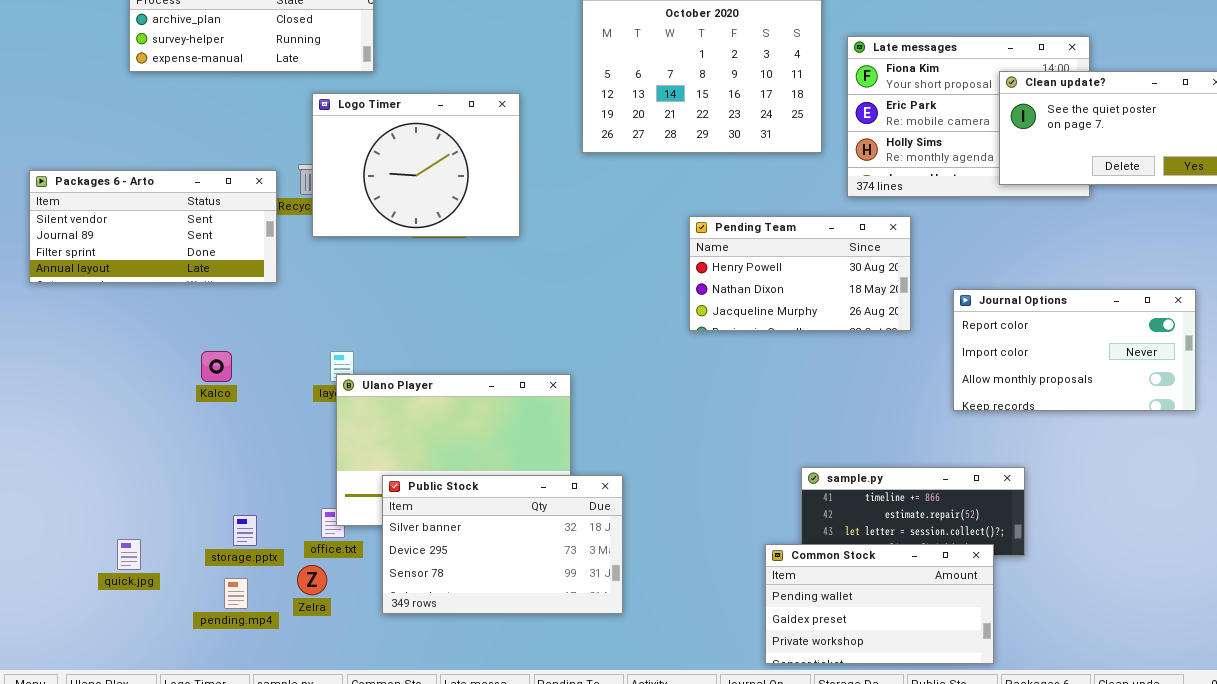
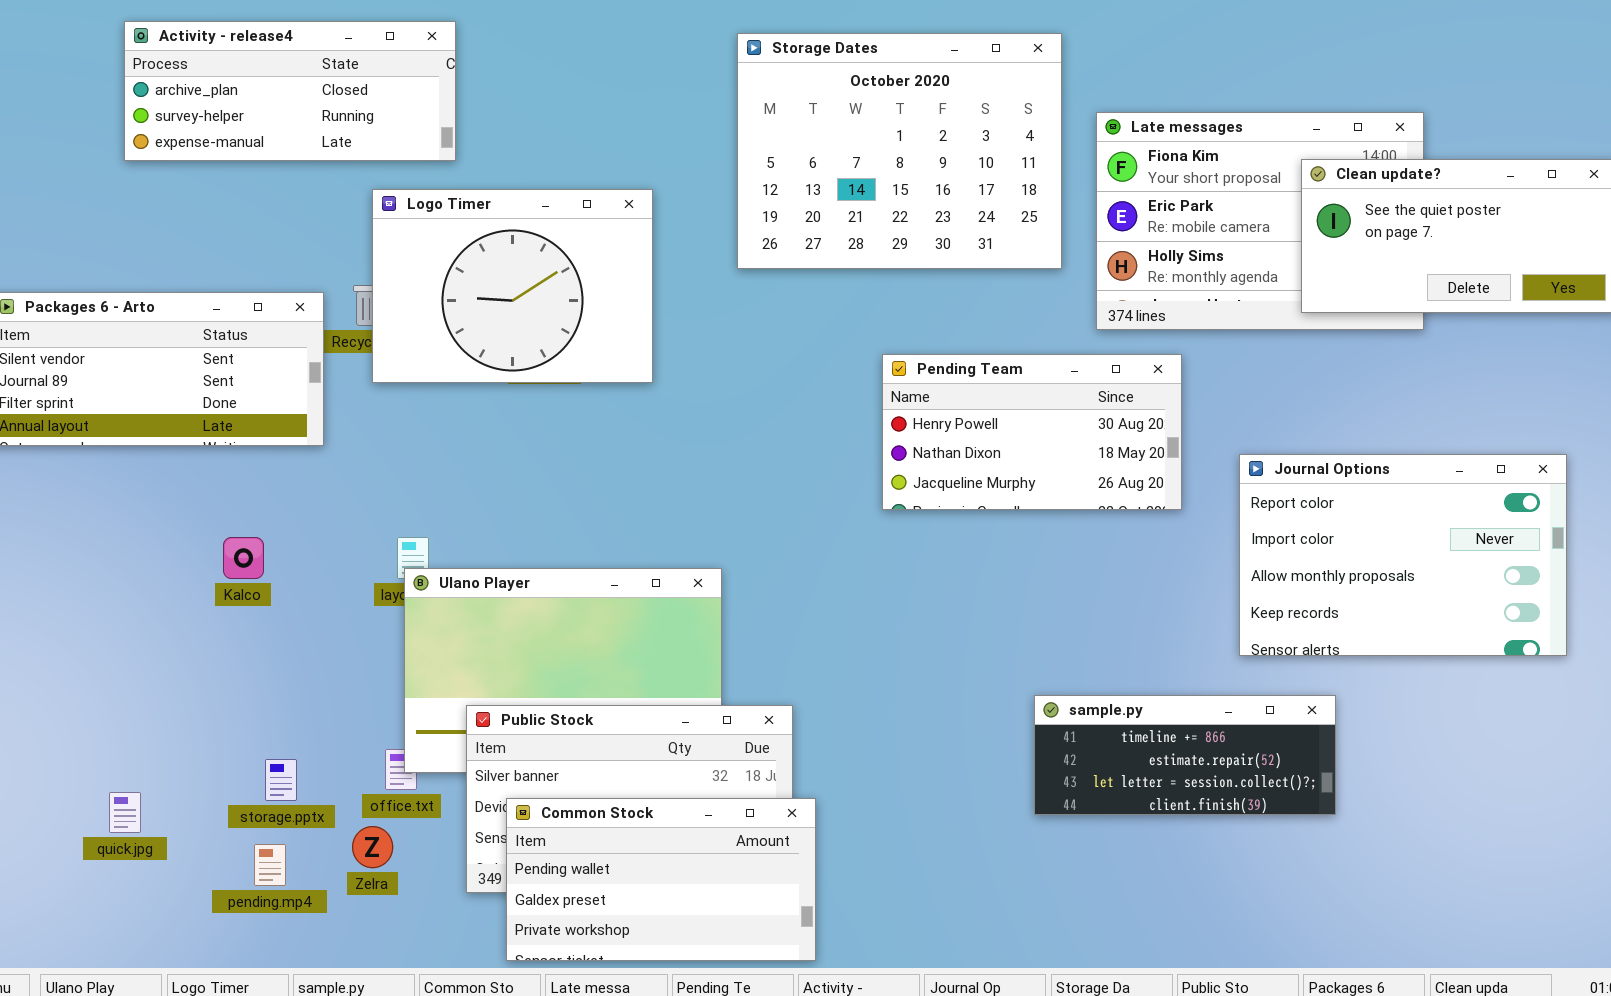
Journal Options: [953,289,1196,411] -> [1239,454,1567,656], resized
Common Stock: [765,544,994,664] -> [506,798,816,961], moved

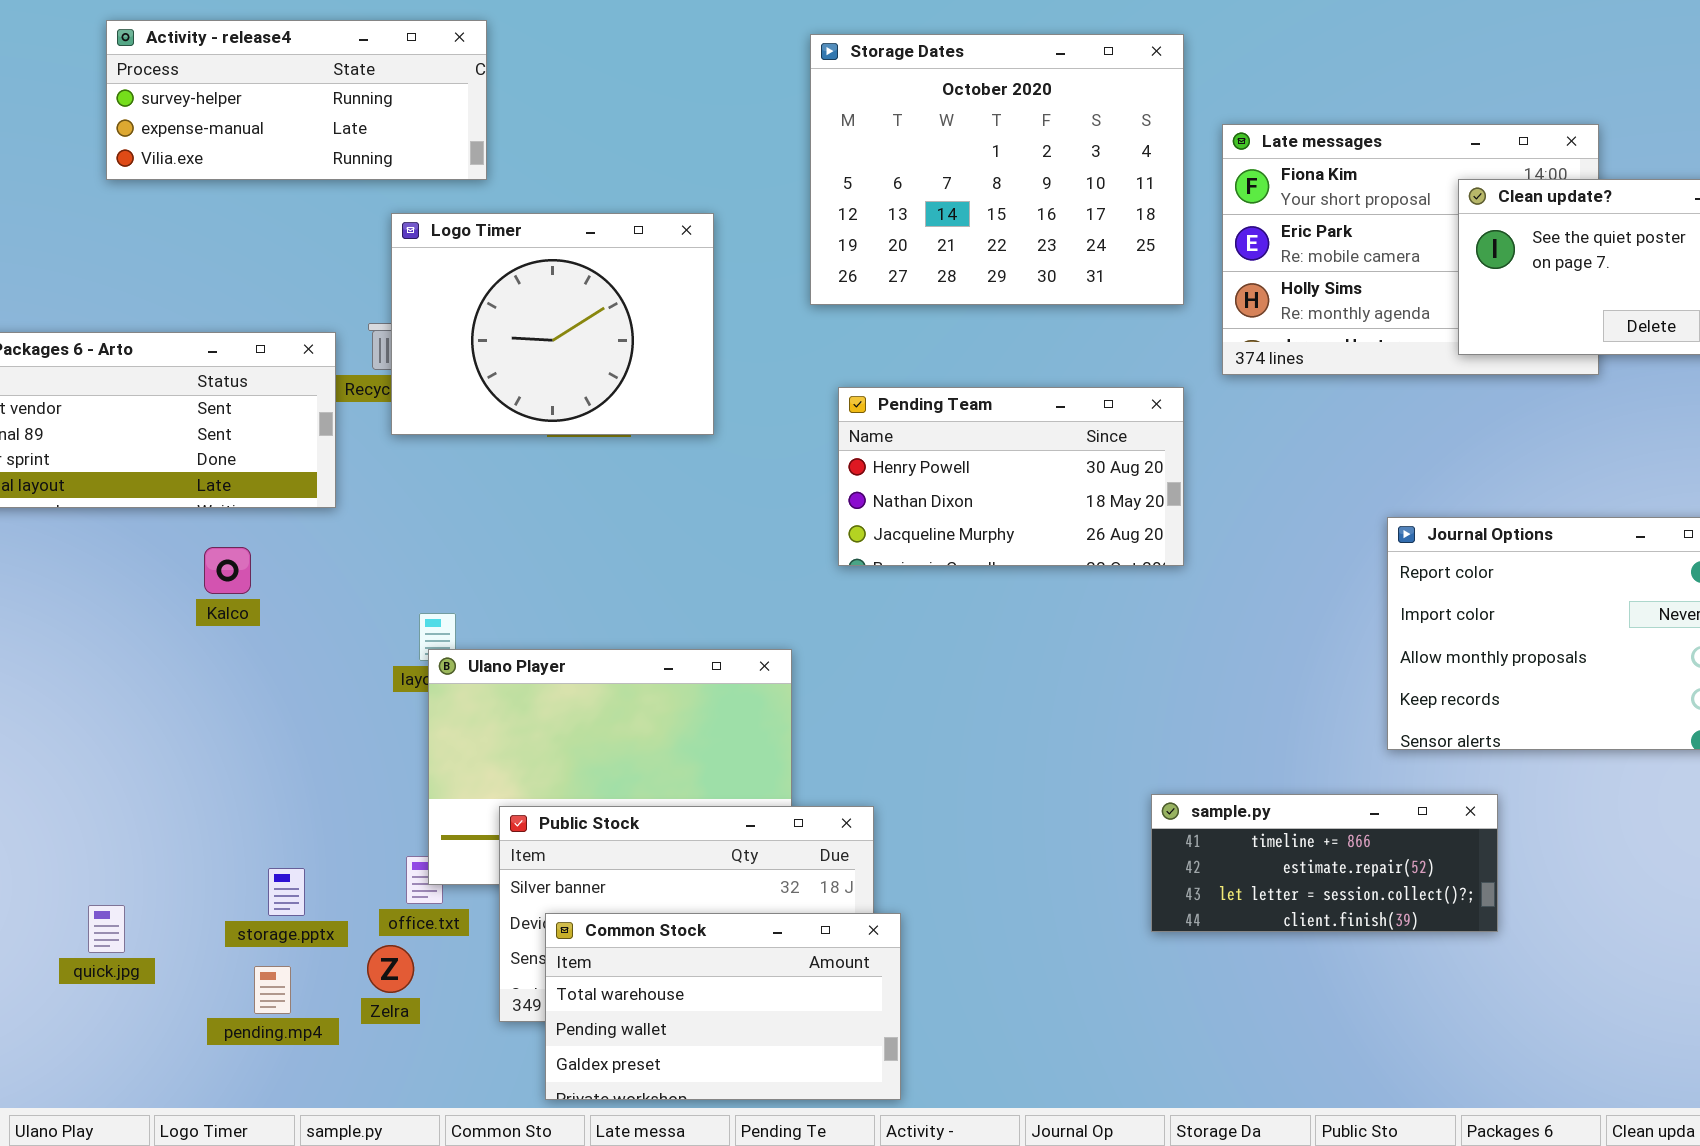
Activity - release4: [124,21,456,161] -> [106,20,487,180], scrolled down 1 row
Pending Team: [882,354,1182,510] -> [838,387,1184,566], moved
Kalco: [223,537,264,579] -> [204,547,251,594], moved
Common Stock: [506,798,816,961] -> [545,913,901,1100], scrolled up 1 row

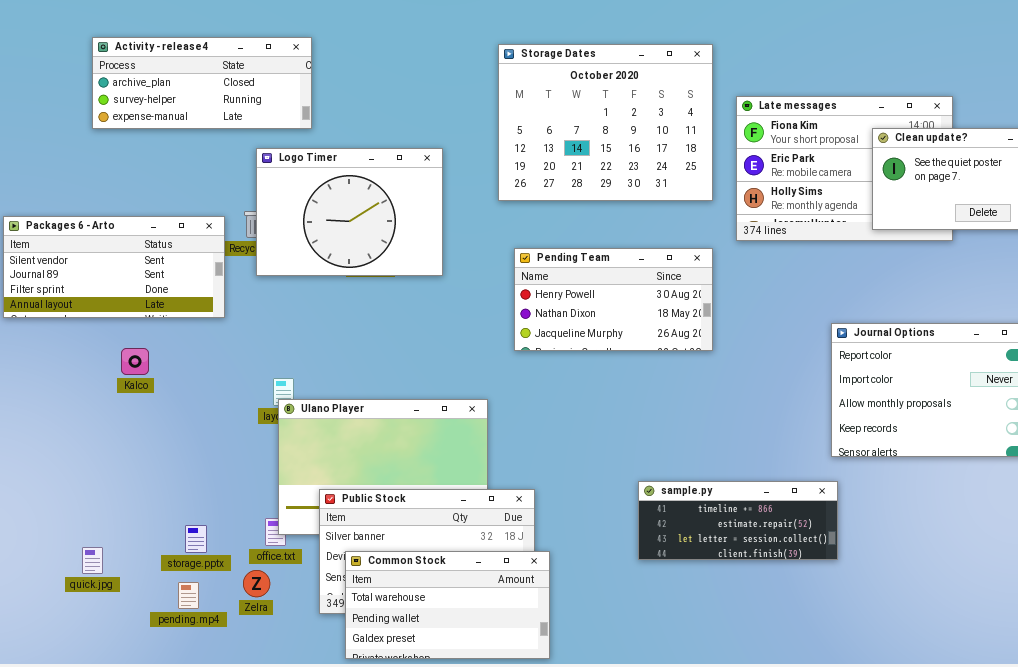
Activity - release4: [106,20,487,180] -> [92,37,312,129], scrolled up 1 row
Kalco: [204,547,251,594] -> [121,348,149,375], moved
sample.py: [1151,794,1498,932] -> [638,481,838,560], moved

